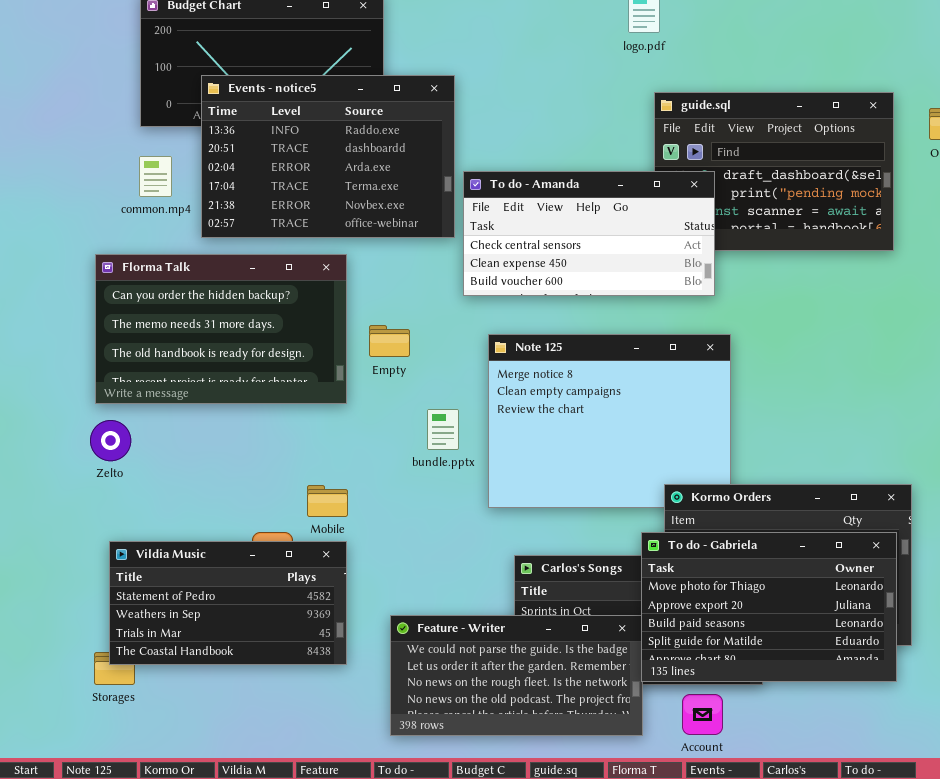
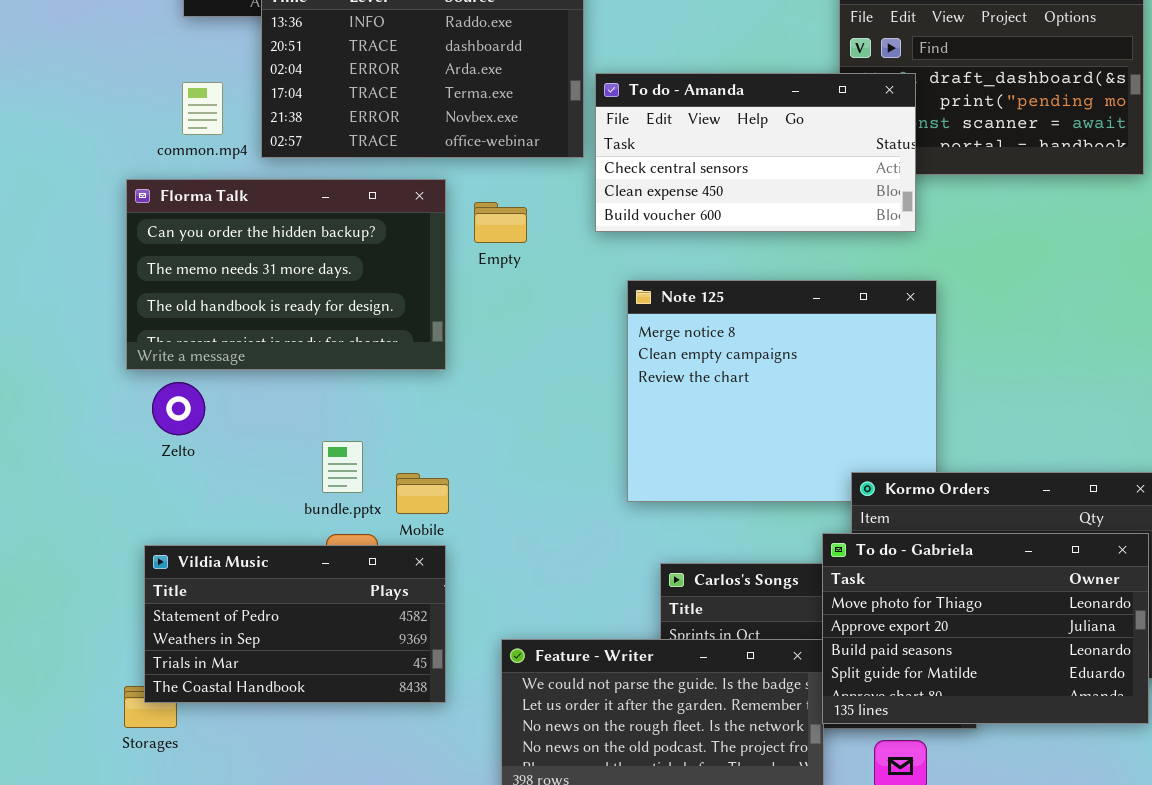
common.mp4: [139,156,172,197] -> [182,82,223,135], moved
Empty: [369,325,410,357] -> [474,202,527,243], moved
bundle.pptx: [427,409,459,450] -> [322,441,363,493], moved
Zelto: [90,420,131,461] -> [152,382,205,435], moved

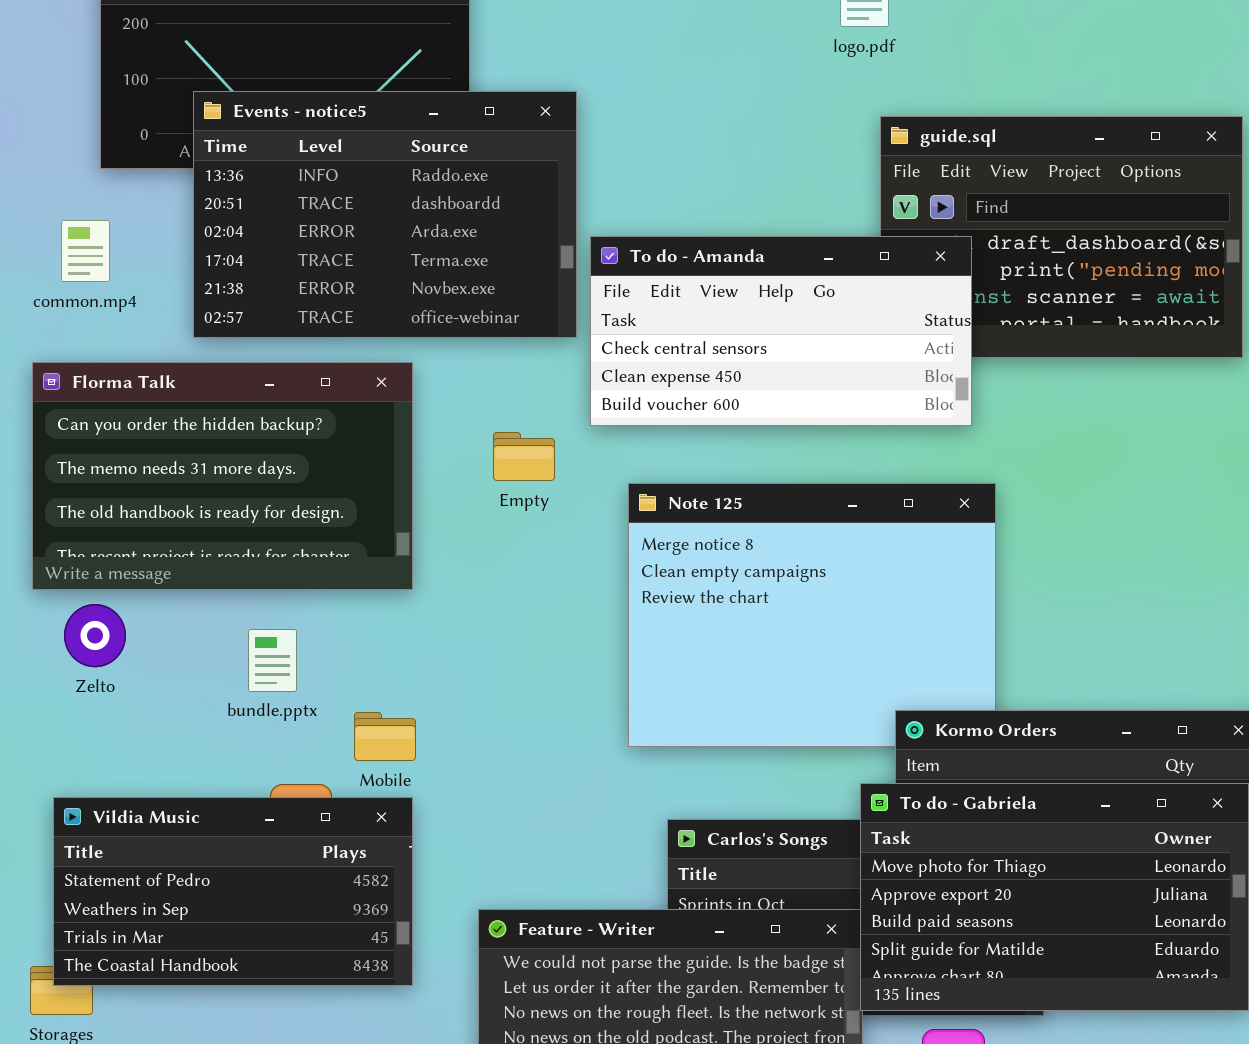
common.mp4: [182,82,223,135] -> [61,220,110,282], moved
Empty: [474,202,527,243] -> [493,432,555,481], moved
bundle.pptx: [322,441,363,493] -> [248,629,297,692], moved

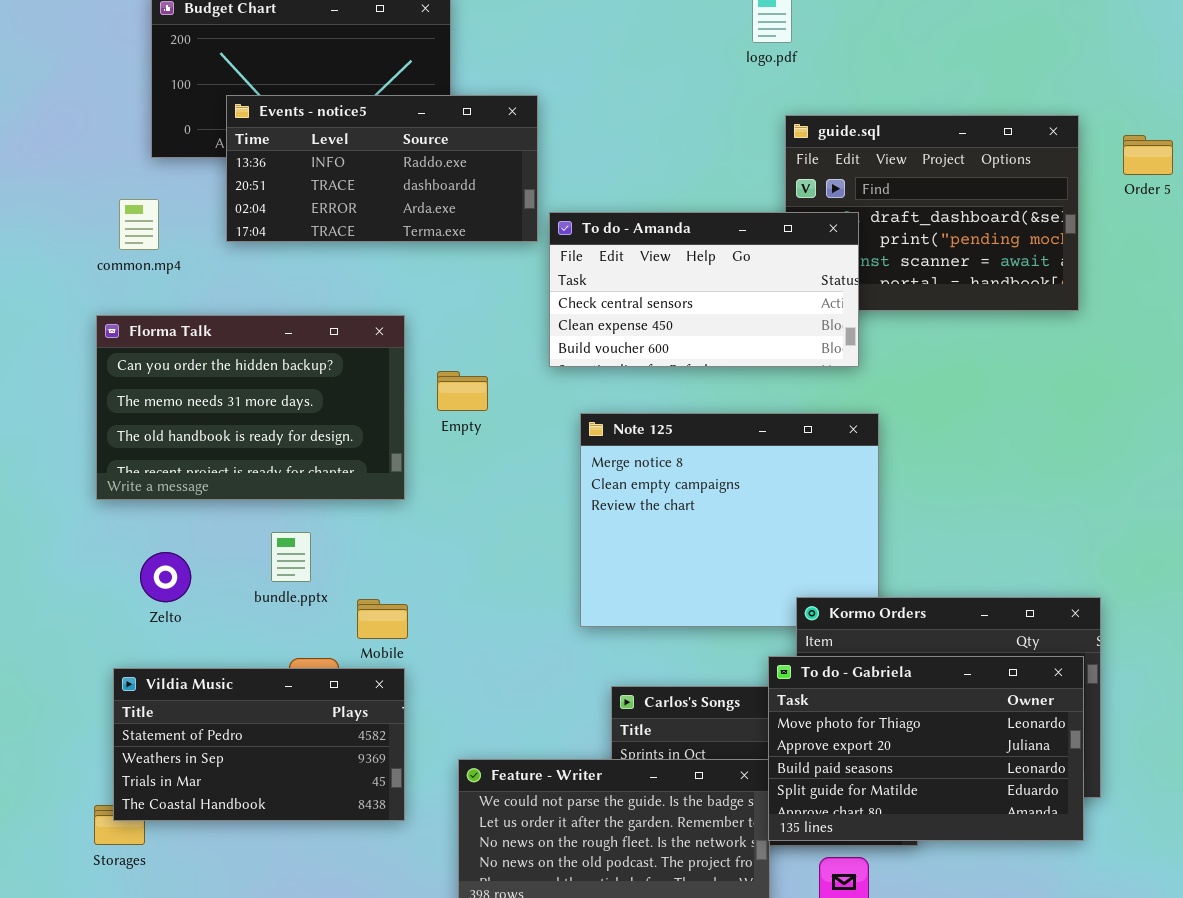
Events - notice5: [193,91,577,338] -> [226,95,538,242], resized
Empty: [493,432,555,481] -> [437,371,488,411], moved
Zelto: [64,604,126,667] -> [140,552,191,602], moved

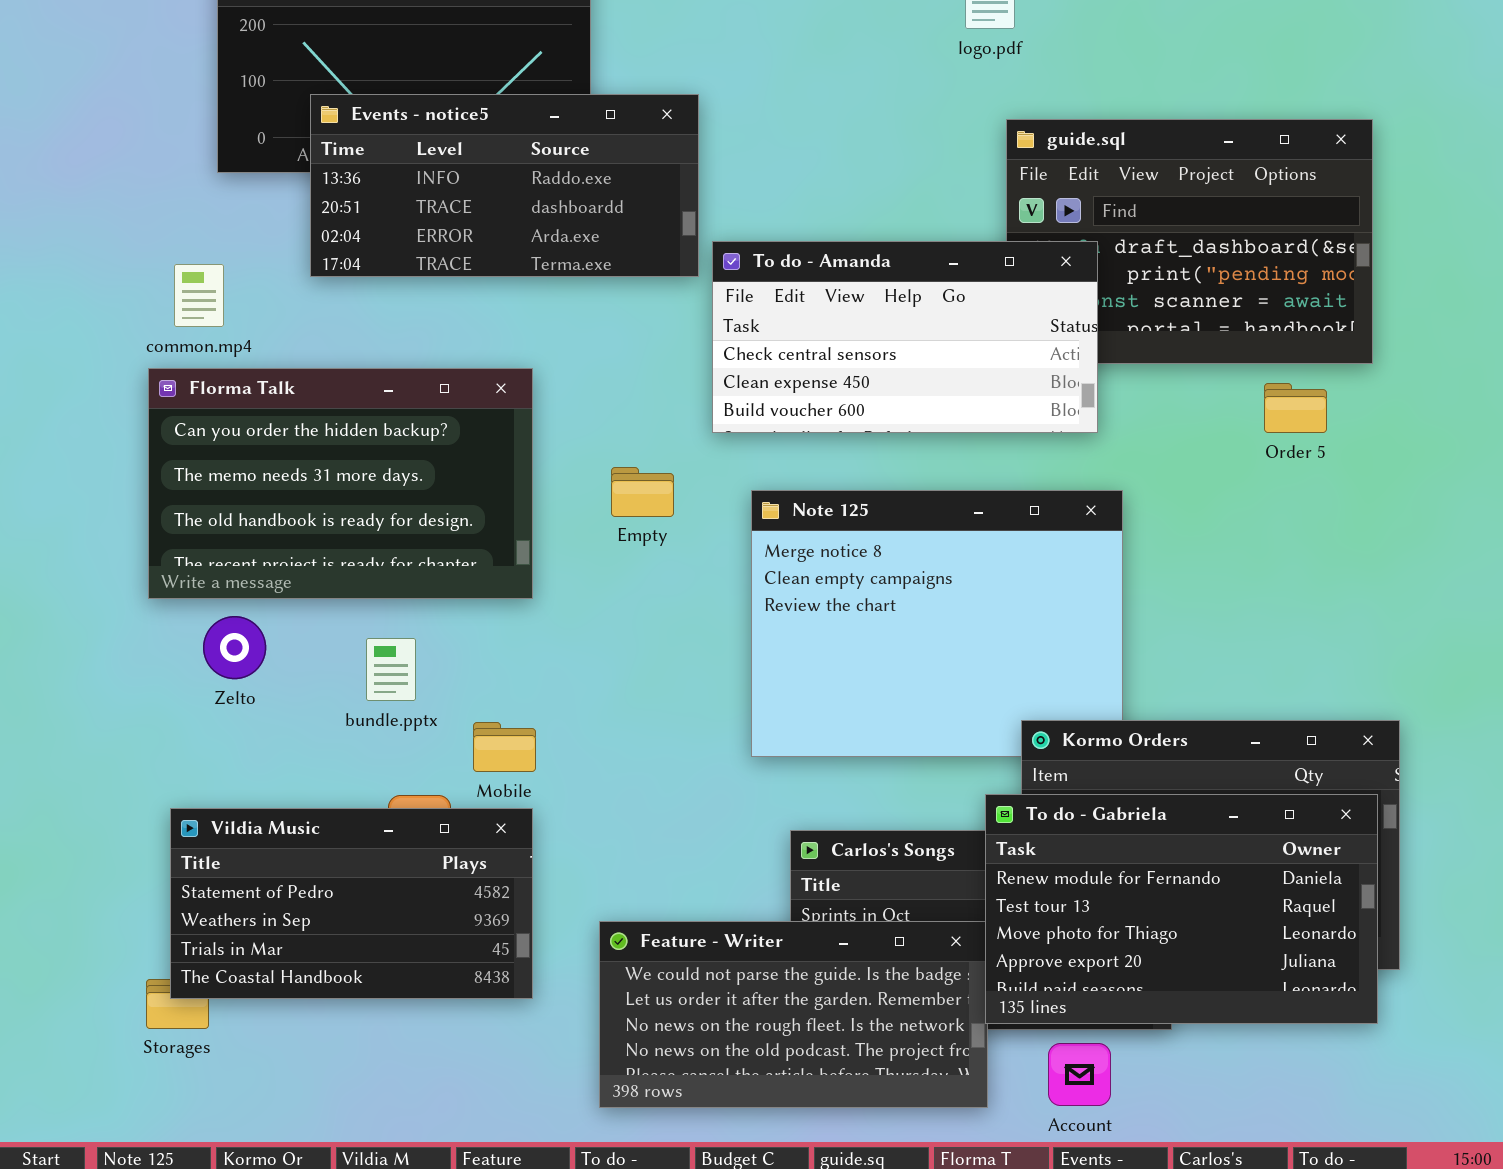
Order 5: [1123,135,1173,175] -> [1264,383,1327,433], moved
common.mp4: [119,199,159,250] -> [174,264,224,327], moved
Empty: [437,371,488,411] -> [611,467,674,517], moved
Zelto: [140,552,191,602] -> [203,616,266,679], moved
To do - Gabriela: [768,656,1084,841] -> [985,794,1378,1024], scrolled up 2 rows

